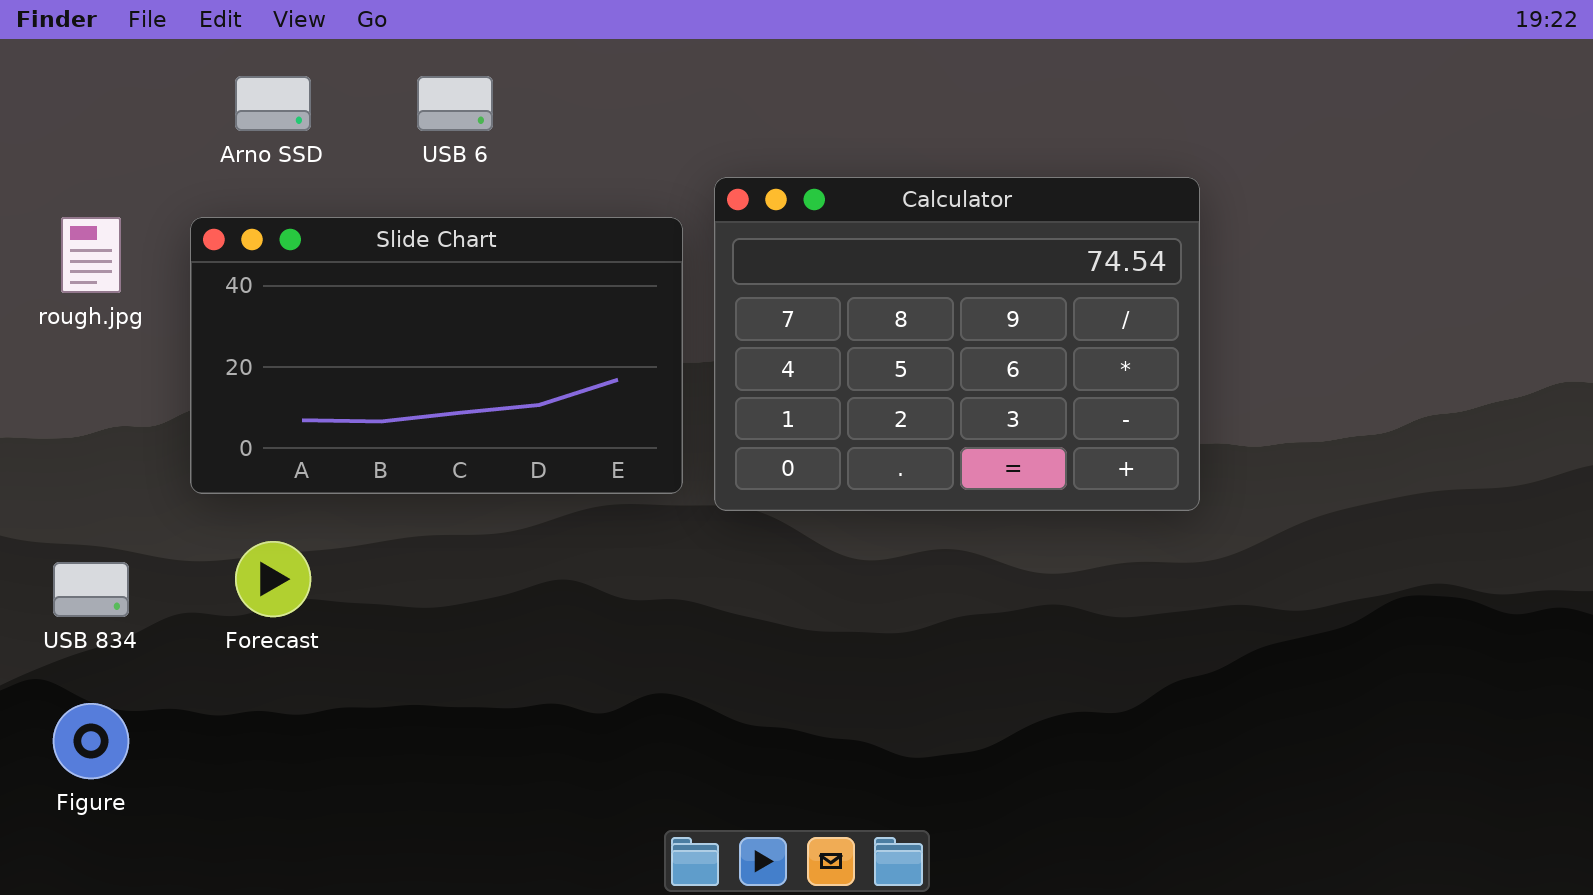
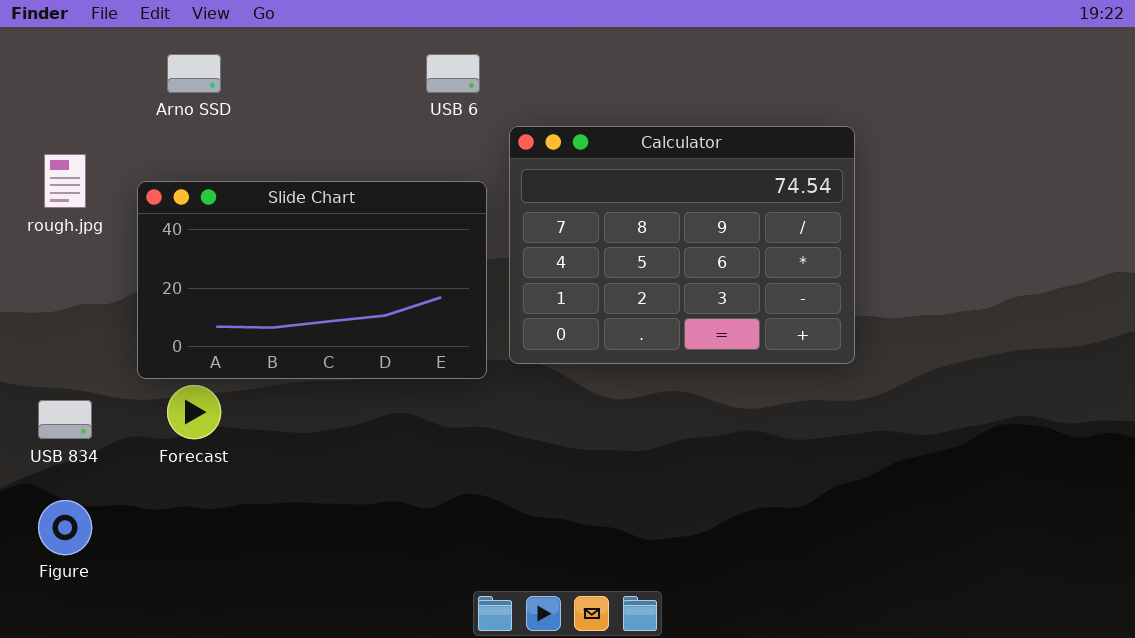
USB 6: [417,76,493,131] -> [426,54,480,93], moved
Slide Chart: [190,217,683,494] -> [137,181,487,379], moved

